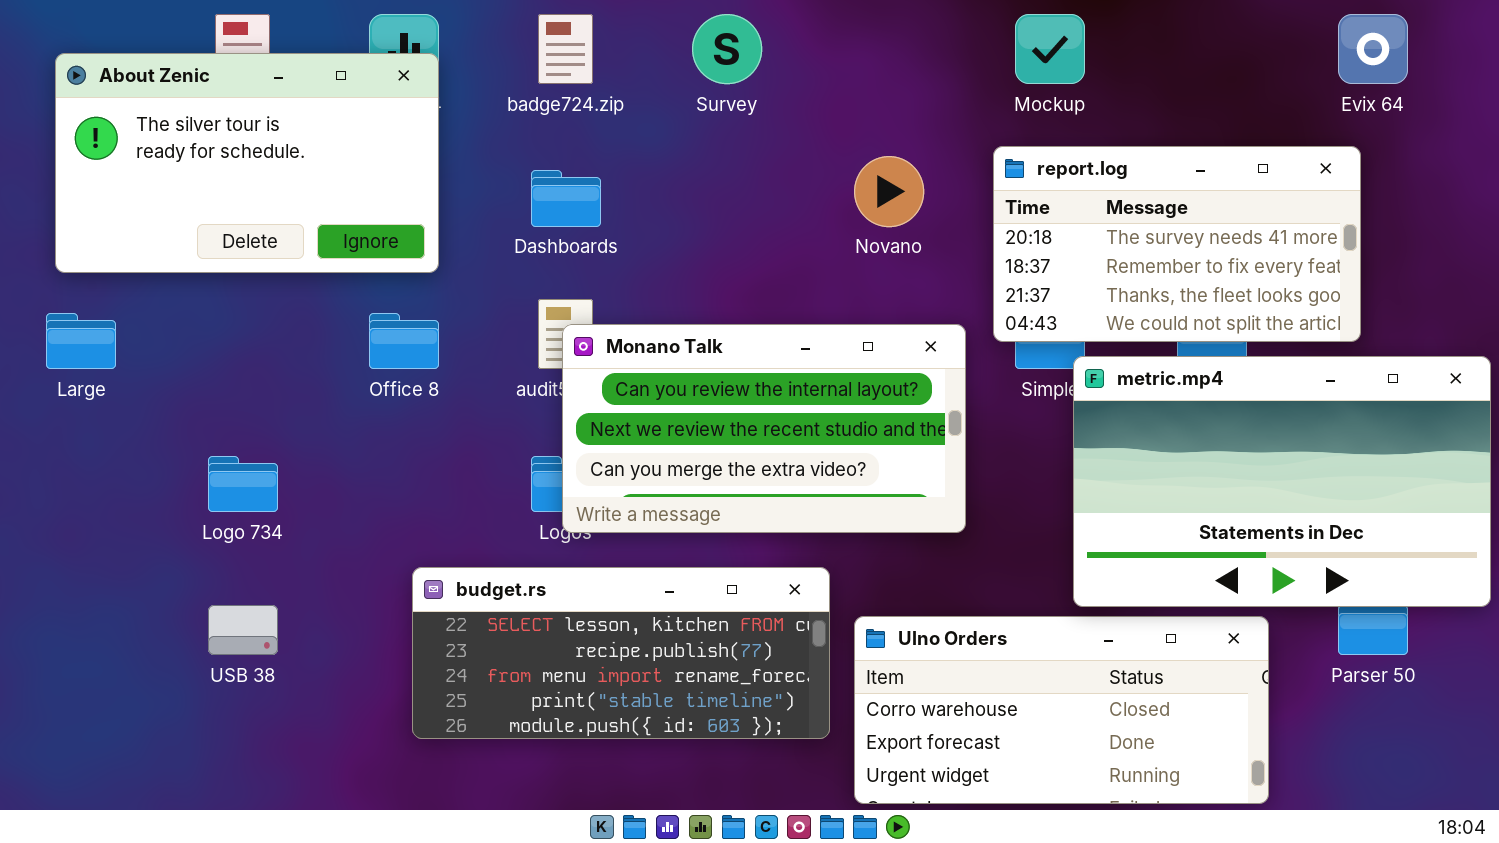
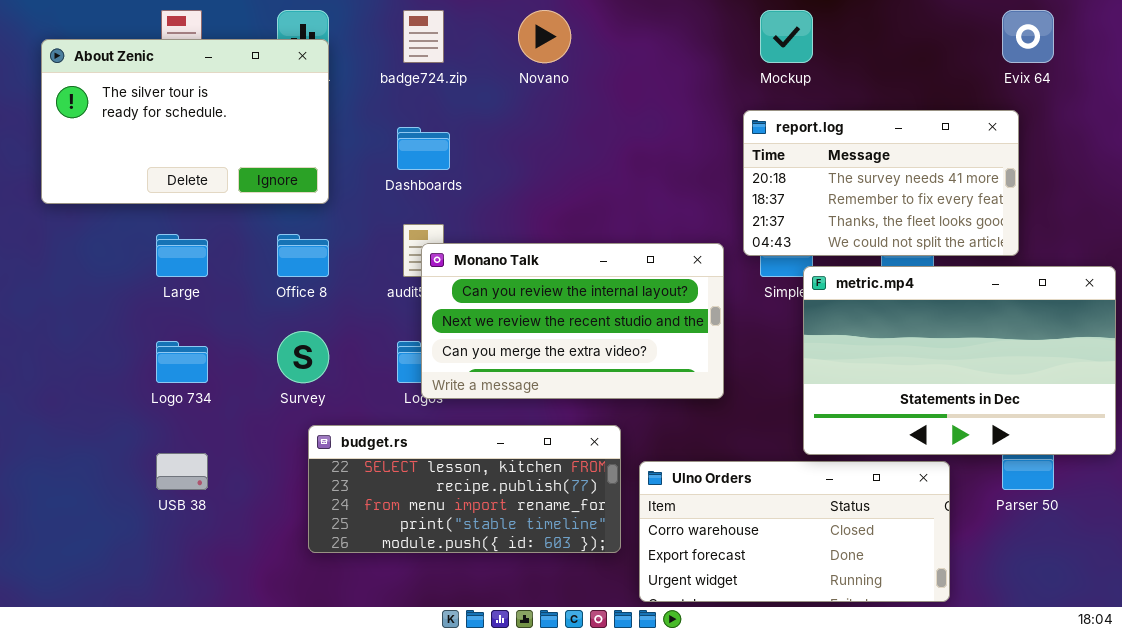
Survey: [692,14,762,84] -> [277,331,329,383], moved
Novano: [854,156,924,227] -> [518,10,571,63], moved
Large: [46,313,116,369] -> [156,234,208,277], moved

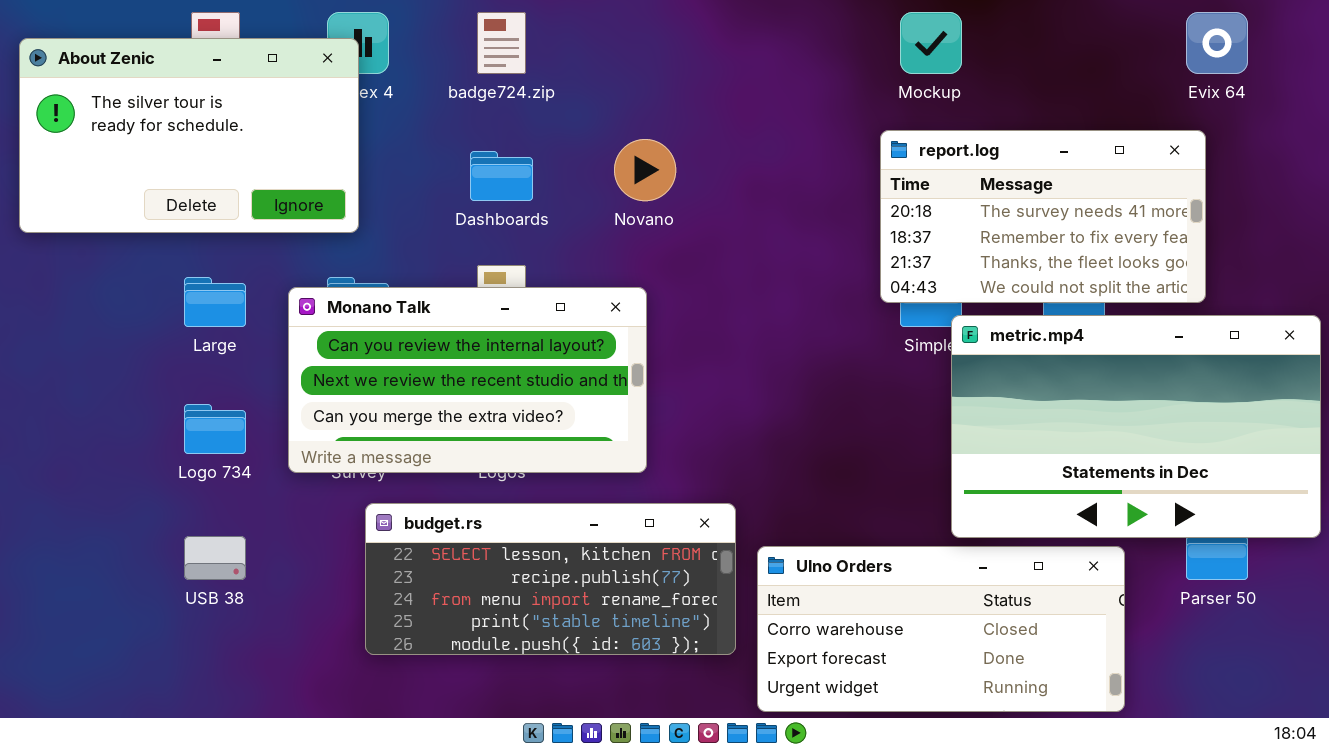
Novano: [518,10,571,63] -> [614,139,676,201], moved
About Zenic: [41,39,329,204] -> [19,38,359,233], moved
Monano Talk: [421,243,724,399] -> [288,287,647,473], moved

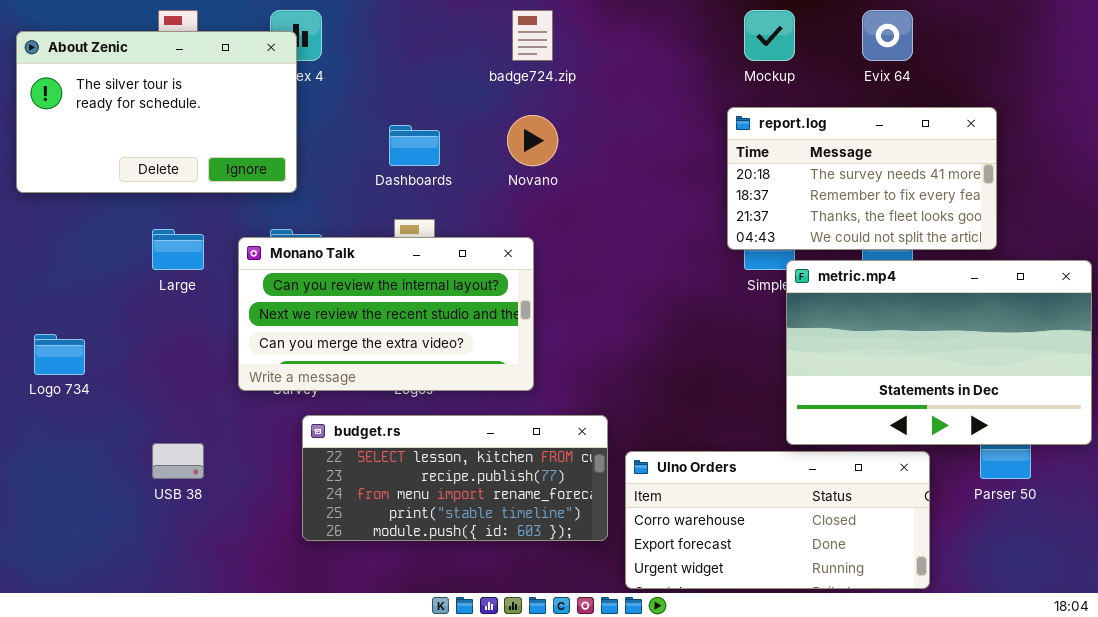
badge724.zip: [477,12,526,74] -> [512,10,553,61], moved
Evix 64: [1186,12,1248,74] -> [862,10,913,61], moved
Logo 734: [184,404,246,454] -> [34,334,85,375], moved

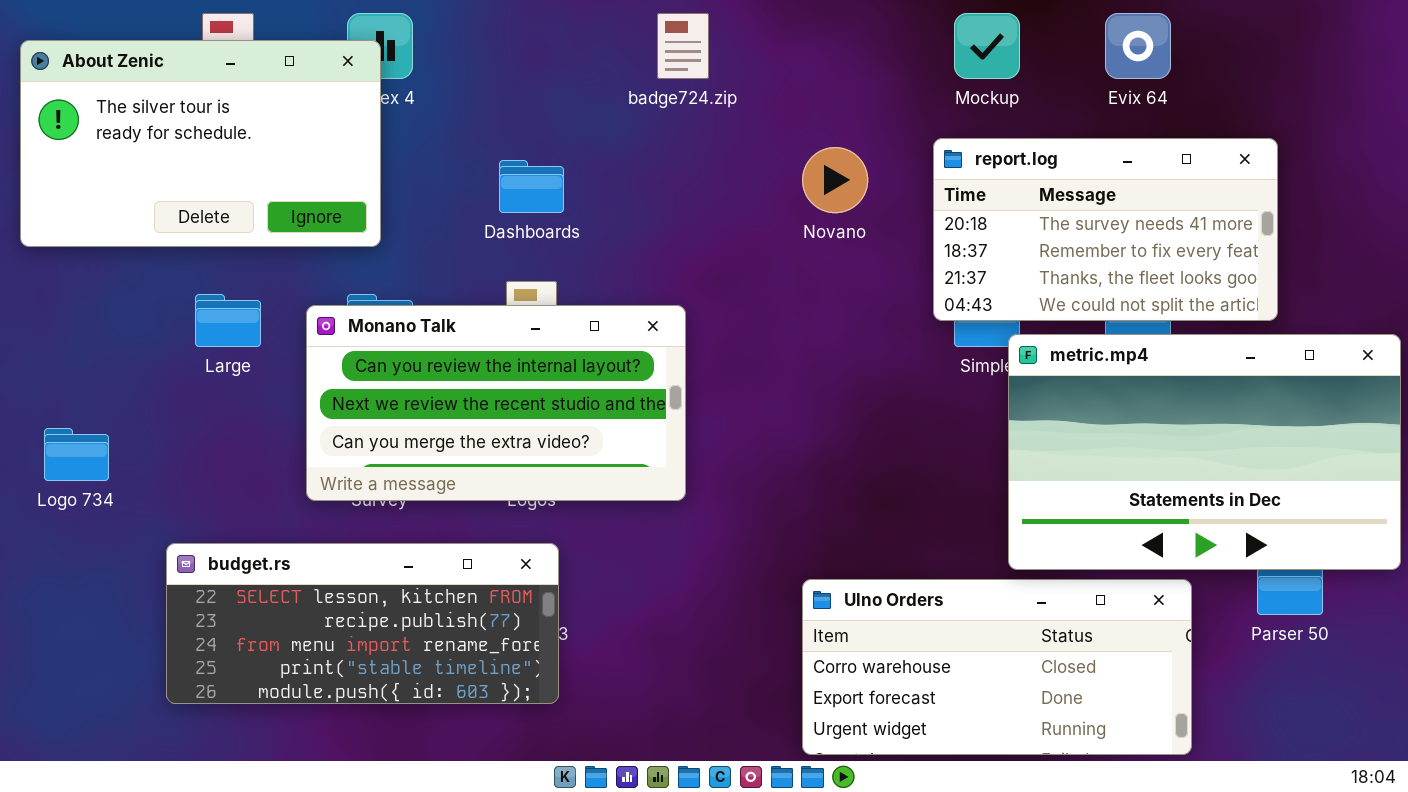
Novano: [507,115,558,166] -> [802,147,868,213], moved
budget.rs: [302,415,608,541] -> [166,543,559,704], moved

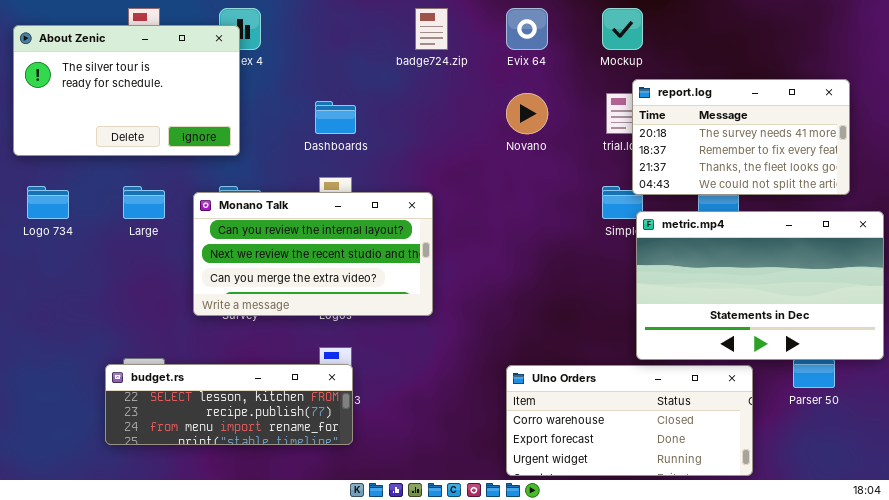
Evix 64: [1105,13,1171,79] -> [506,8,548,50], moved
report.log: [933,138,1278,321] -> [632,79,850,195], moved
Logo 734: [44,428,109,481] -> [27,186,69,219], moved
budget.rs: [166,543,559,704] -> [105,364,353,445], resized

